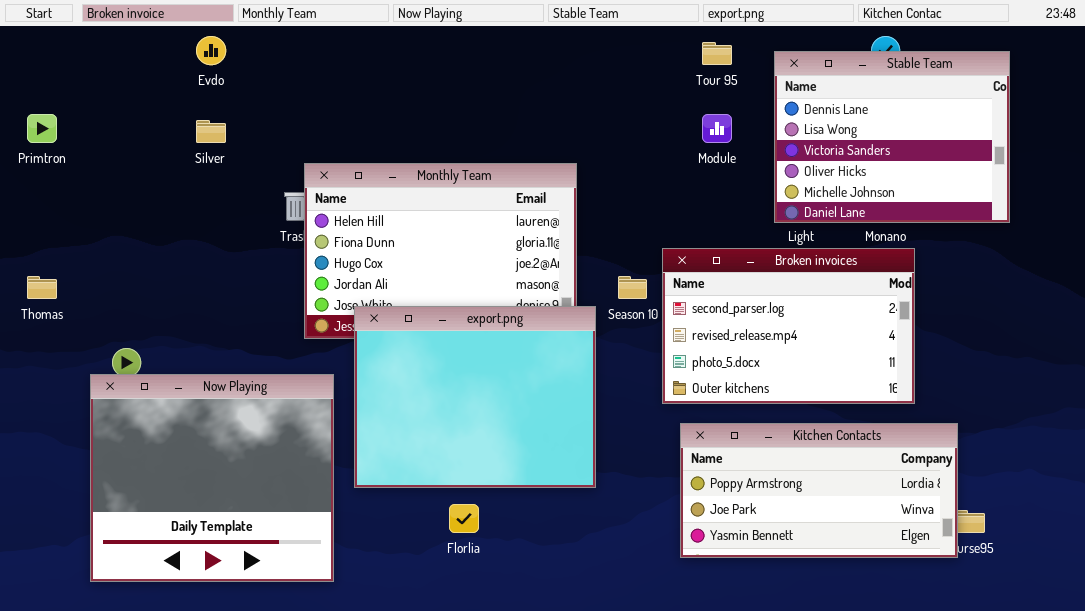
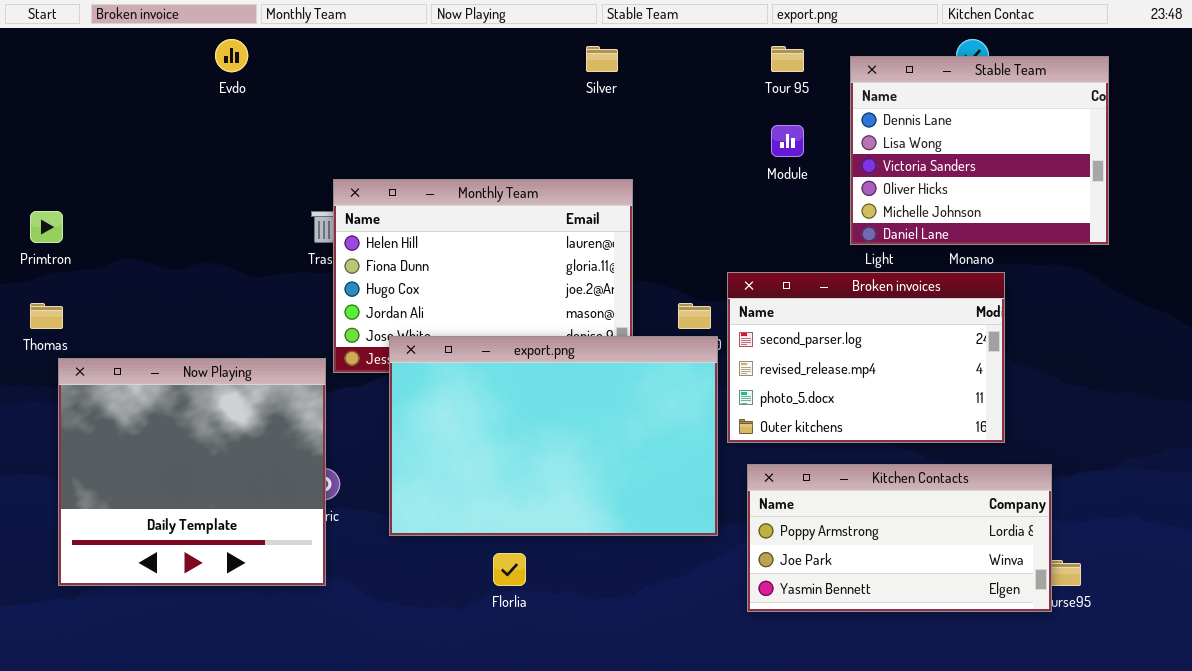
Primtron: [27,114,57,143] -> [30,211,63,243], moved
Silver: [196,120,226,143] -> [586,46,618,72], moved
export.png: [354,306,596,488] -> [389,336,718,536], resized
Now Playing: [90,374,334,582] -> [58,358,326,586], moved

